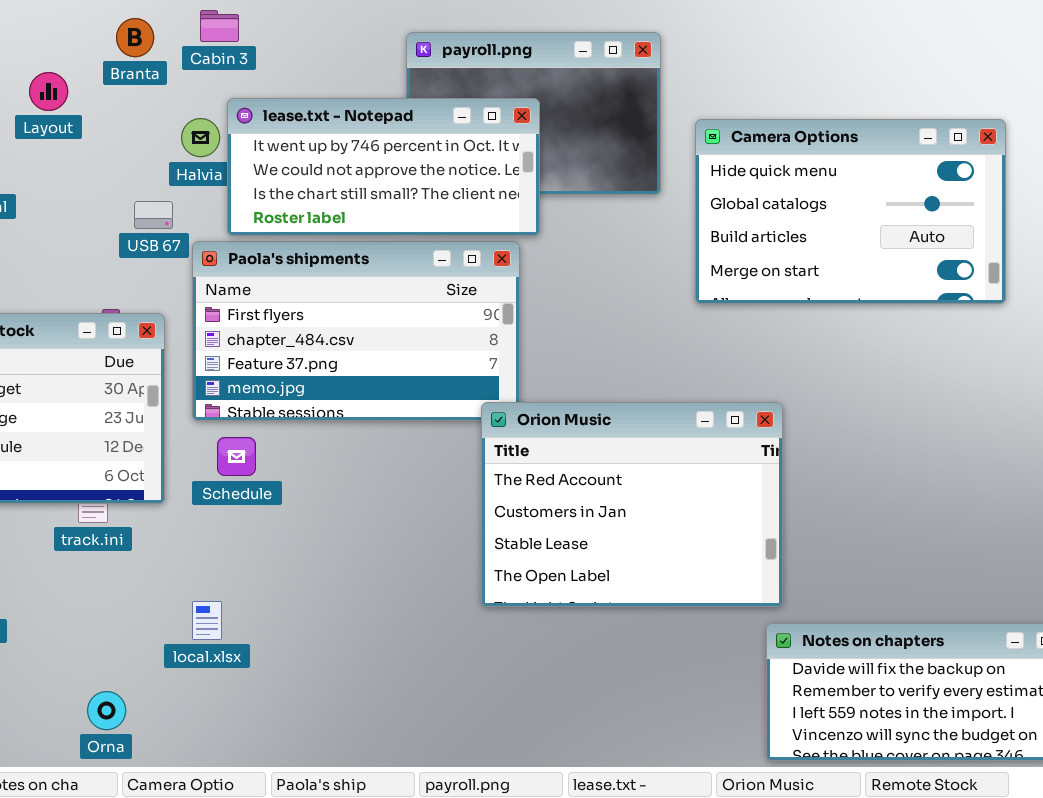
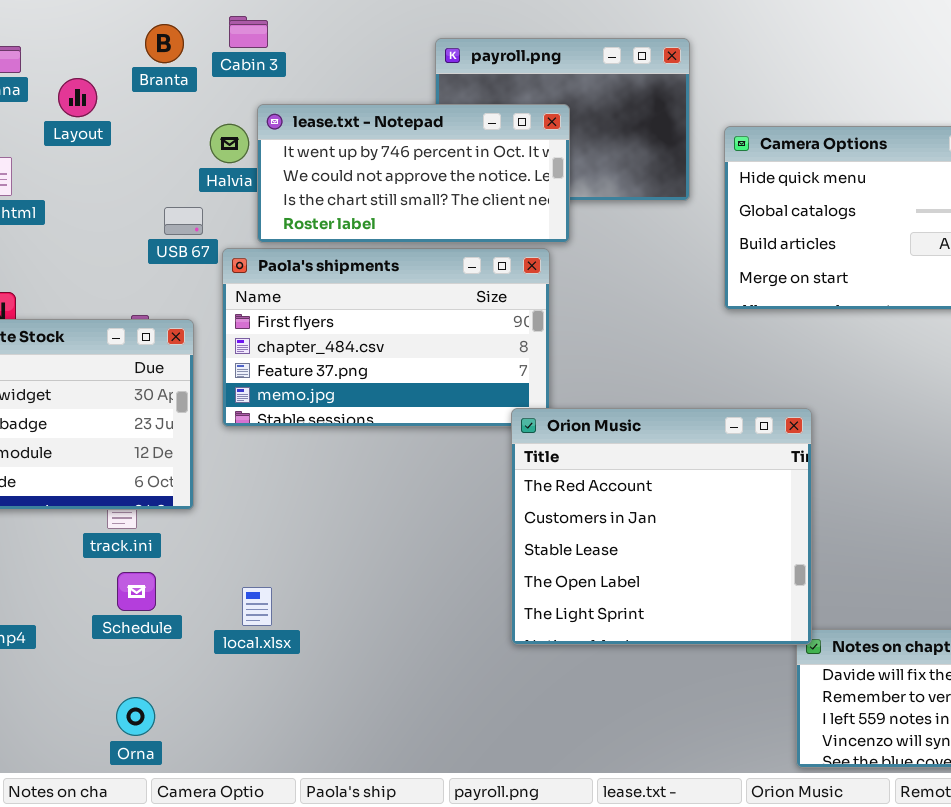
Orion Music: [481,402,783,607] -> [511,408,812,645], resized
Schedule: [217,437,256,476] -> [117,572,156,611], moved
local.xlsx: [192,601,222,640] -> [242,587,272,626], moved

